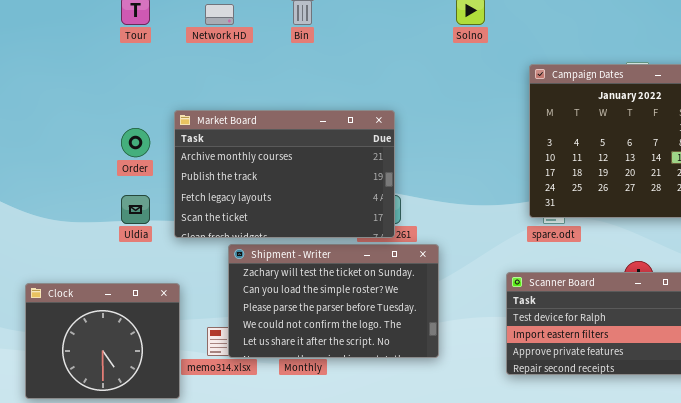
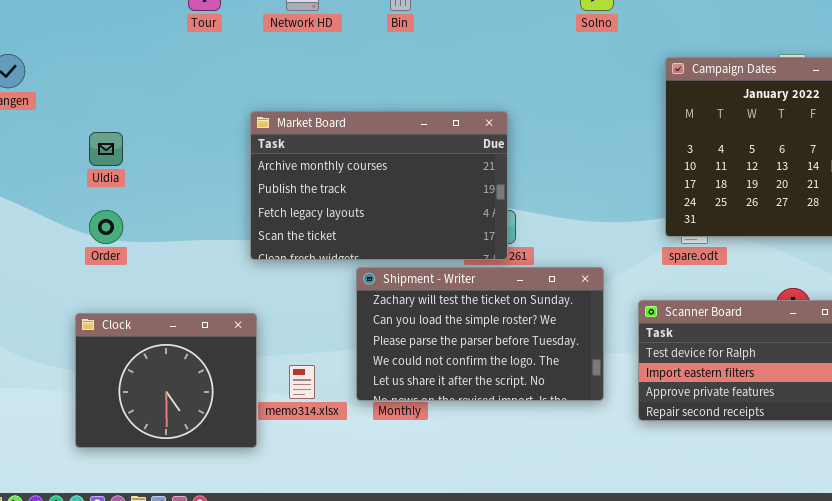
Order: [121,128,150,157] -> [89,210,123,244], moved
Uldia: [121,195,150,224] -> [89,132,123,166], moved
Shipment - Writer: [228,244,439,358] -> [356,267,604,401], moved

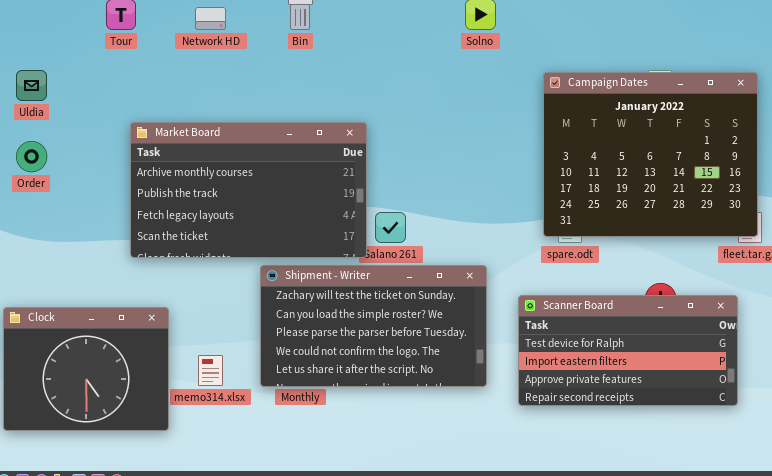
Market Board: [250,111,508,260] -> [130,122,367,258], moved
Uldia: [89,132,123,166] -> [16,70,47,101], moved
Order: [89,210,123,244] -> [16,141,47,172], moved

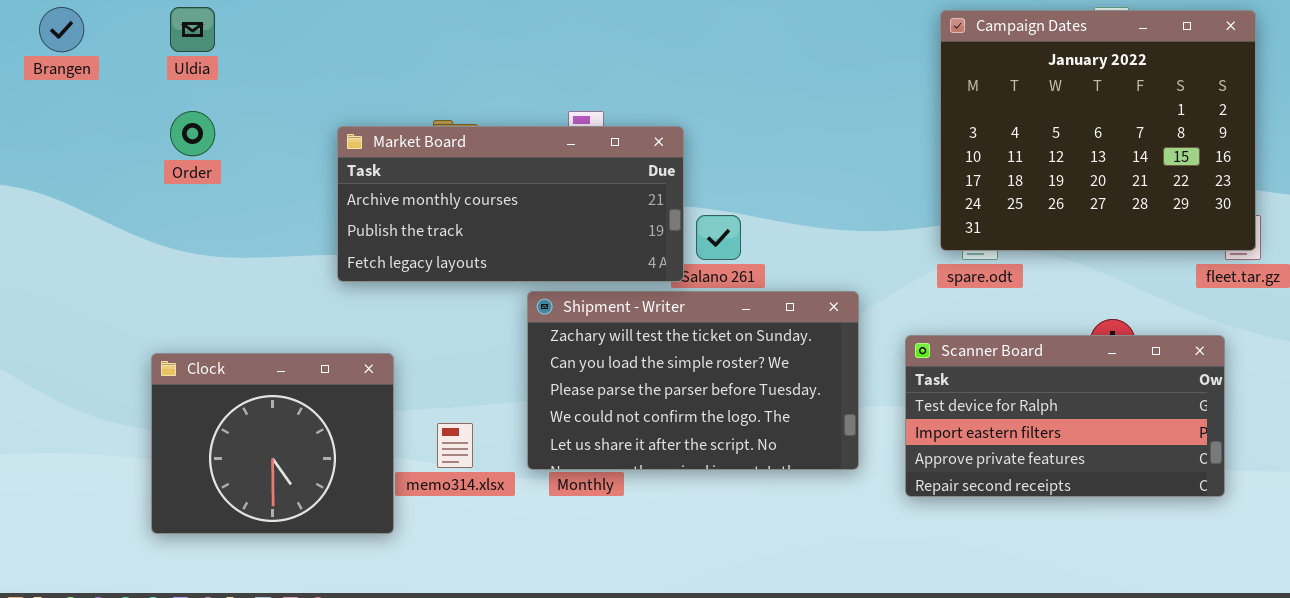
Market Board: [130,122,367,258] -> [337,126,684,282], resized

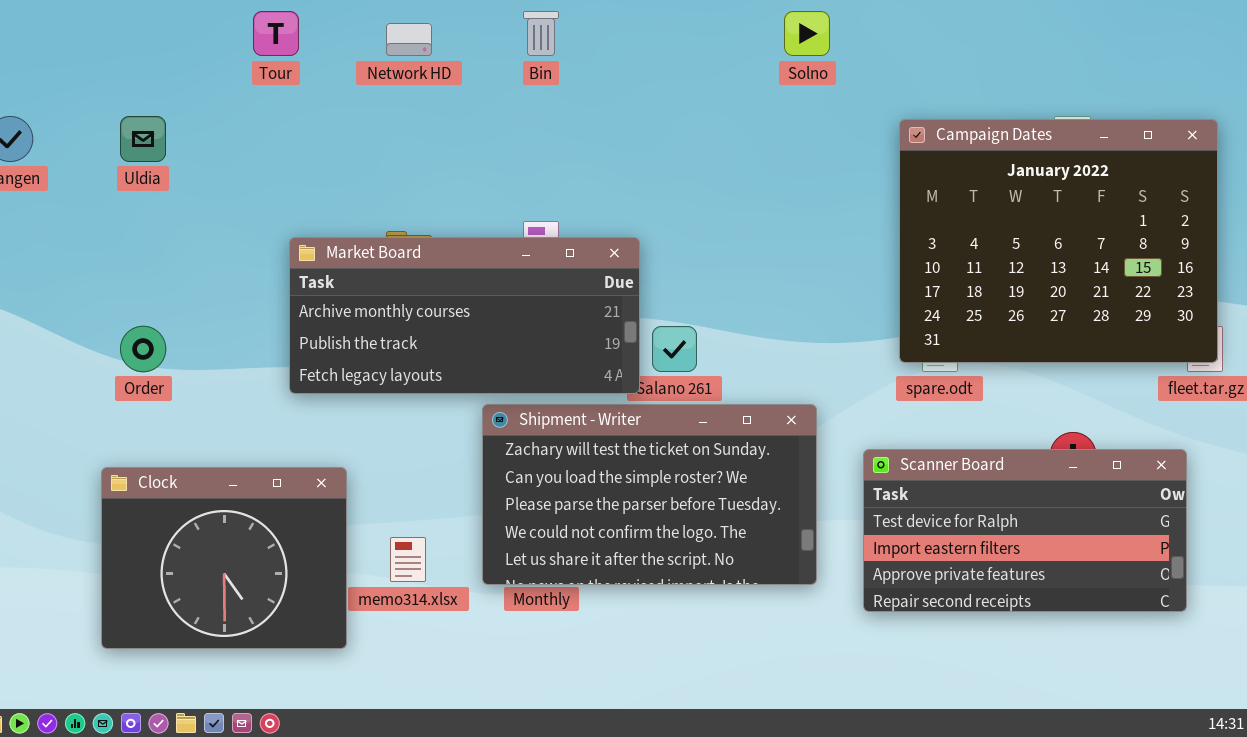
Order: [170,111,215,156] -> [120,326,166,372], moved

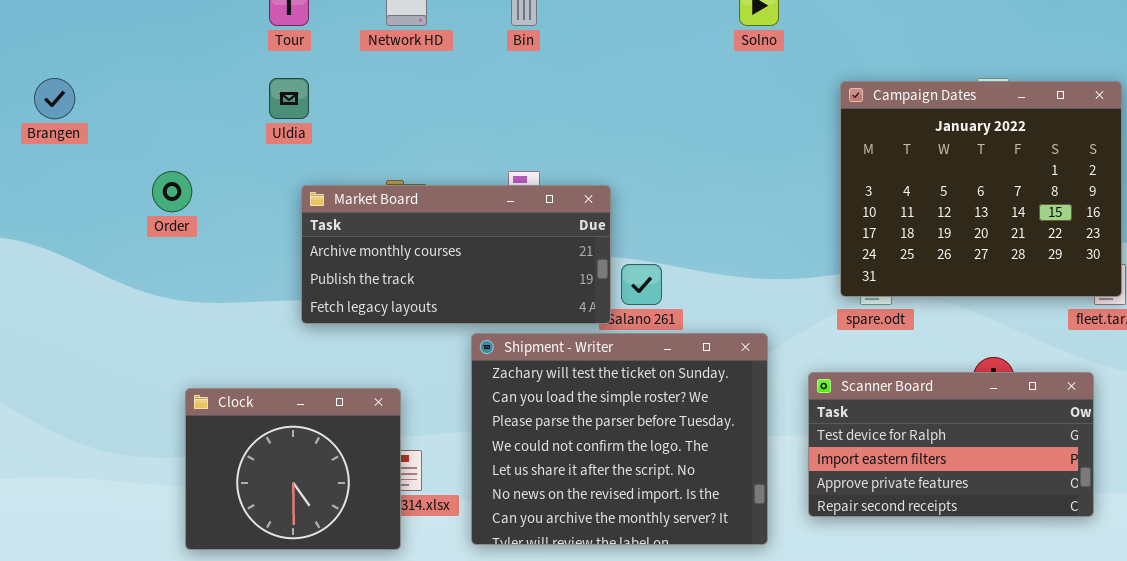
Uldia: [120,116,166,162] -> [269,78,309,119], moved
Order: [120,326,166,372] -> [152,171,192,212], moved
Shipment - Writer: [482,404,817,585] -> [471,333,768,545], resized
Clock: [101,467,347,649] -> [185,388,401,550], moved

